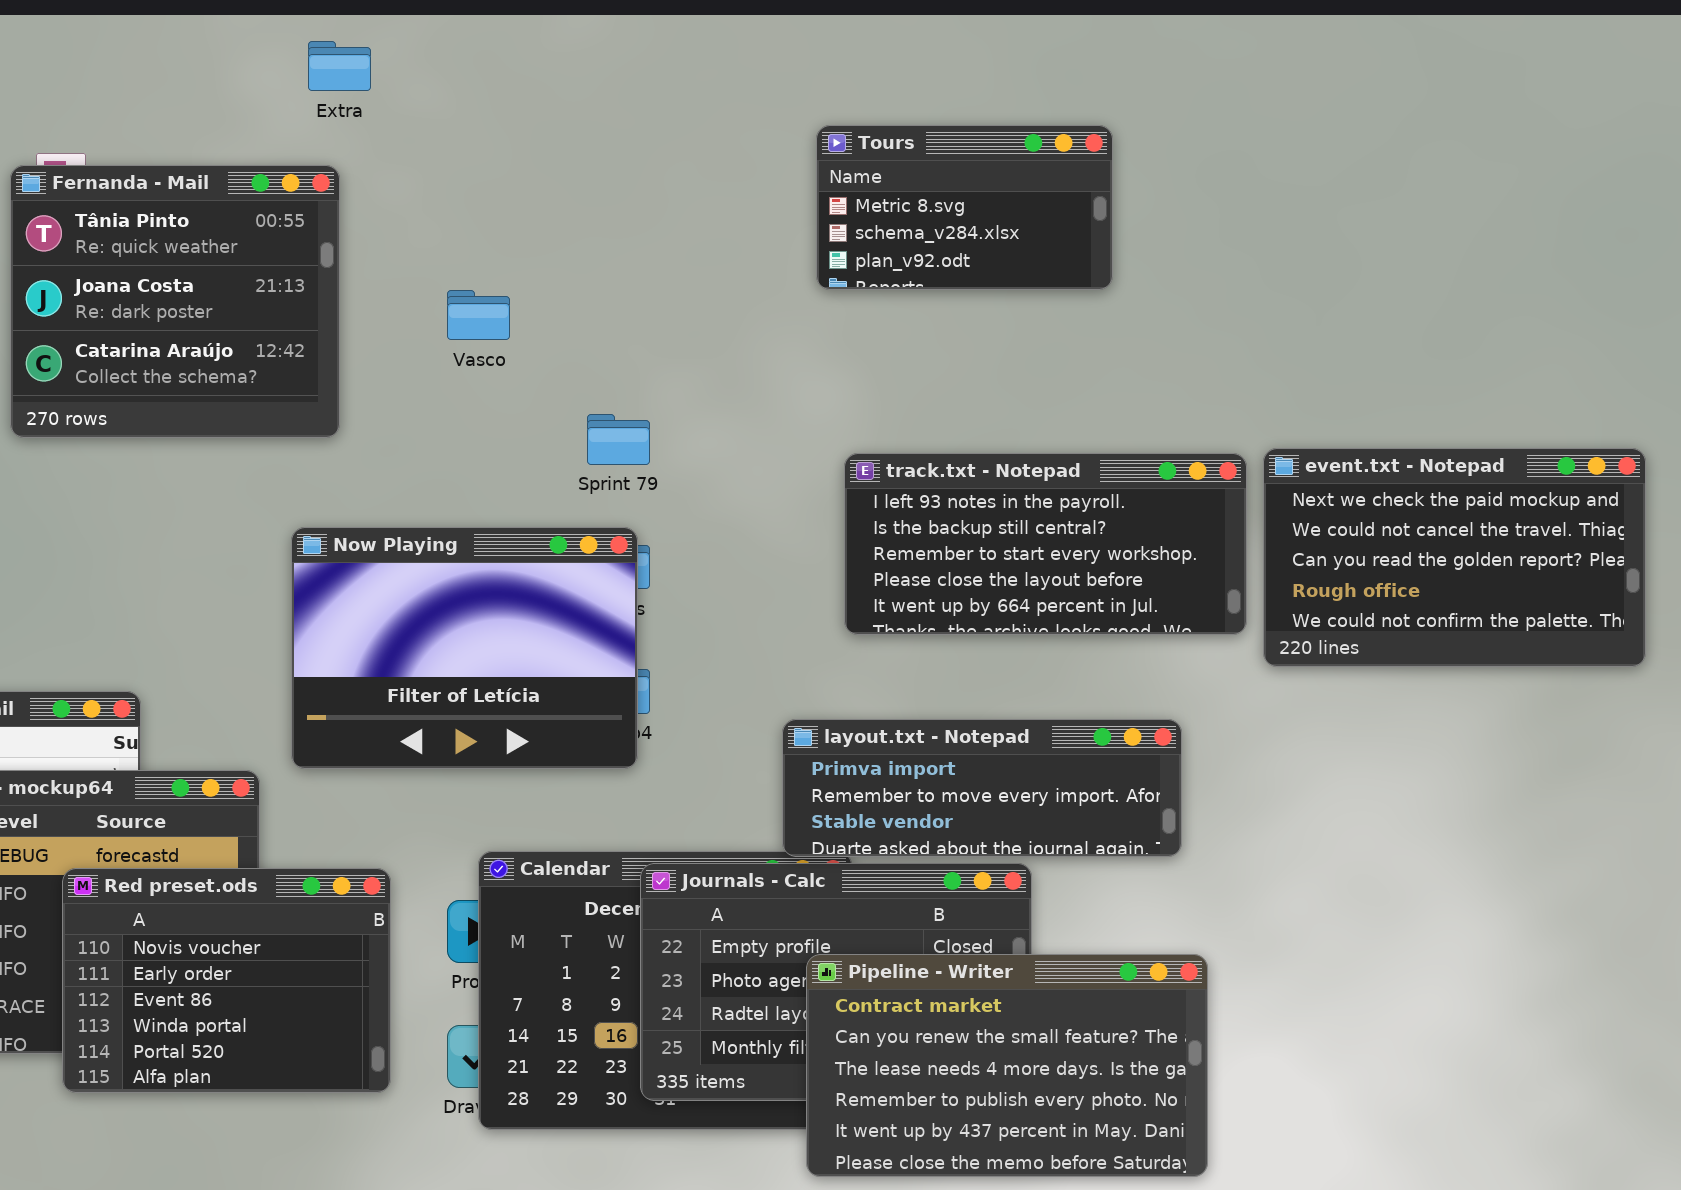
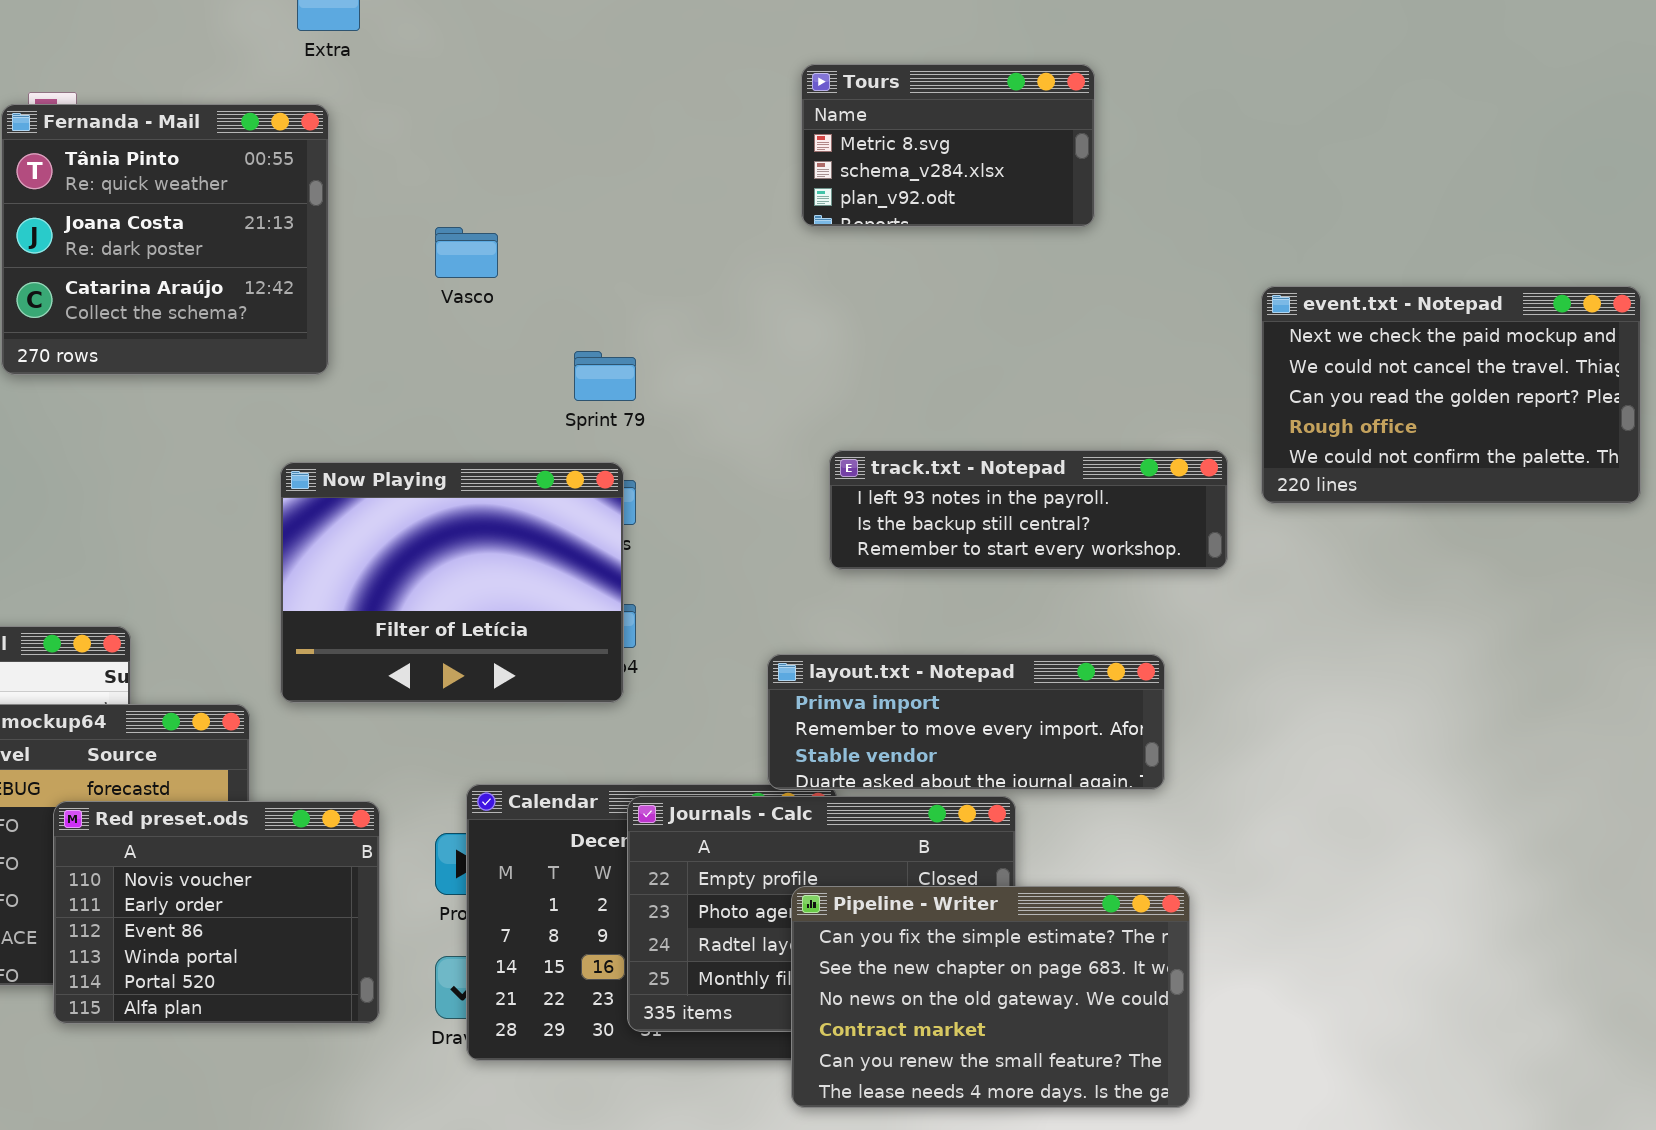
event.txt - Notepad: [1263,448,1646,667] -> [1261,286,1641,504], moved
track.txt - Notepad: [844,453,1247,635] -> [829,450,1228,570], resized
Pipeline - Writer: [806,954,1208,1177] -> [791,886,1190,1108], scrolled up 3 rows

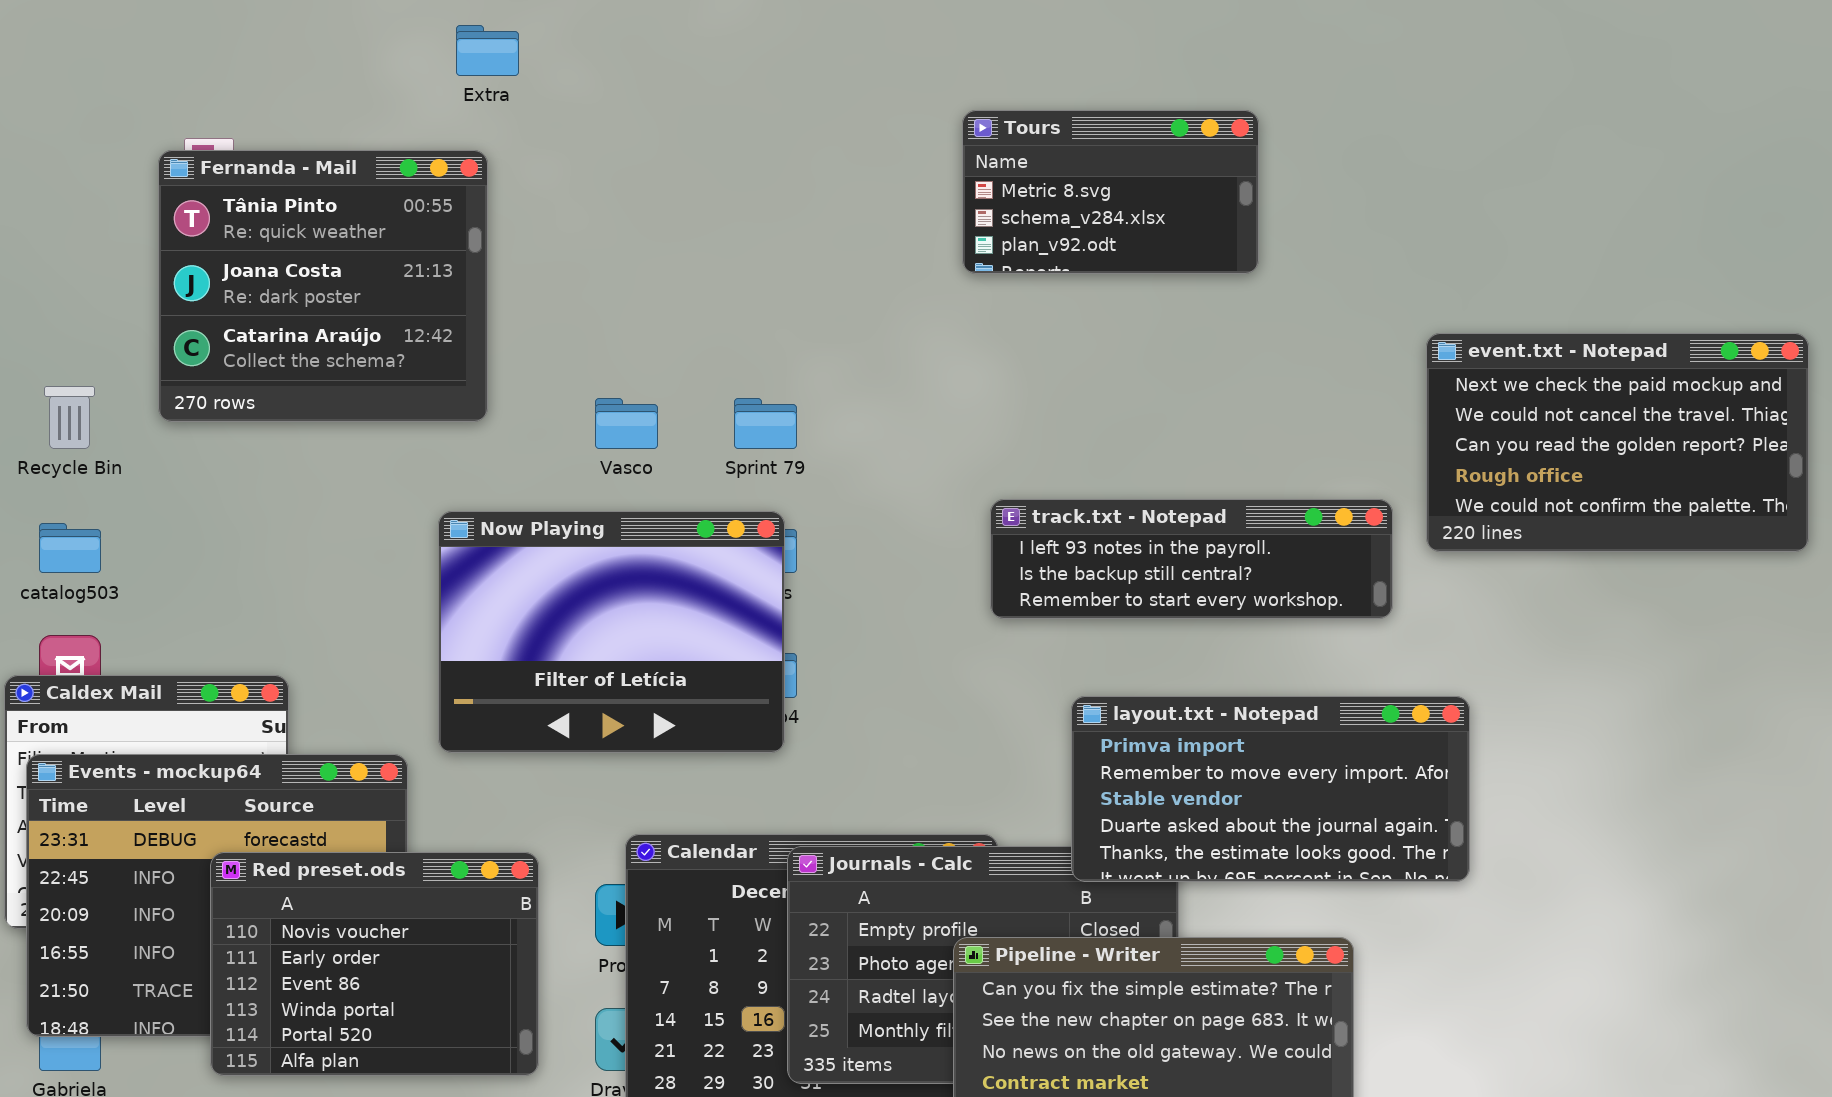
Vasco: [435,227,498,278] -> [595,398,658,449], moved
layout.txt - Notepad: [767,654,1165,790] -> [1071,696,1470,882], moved, resized

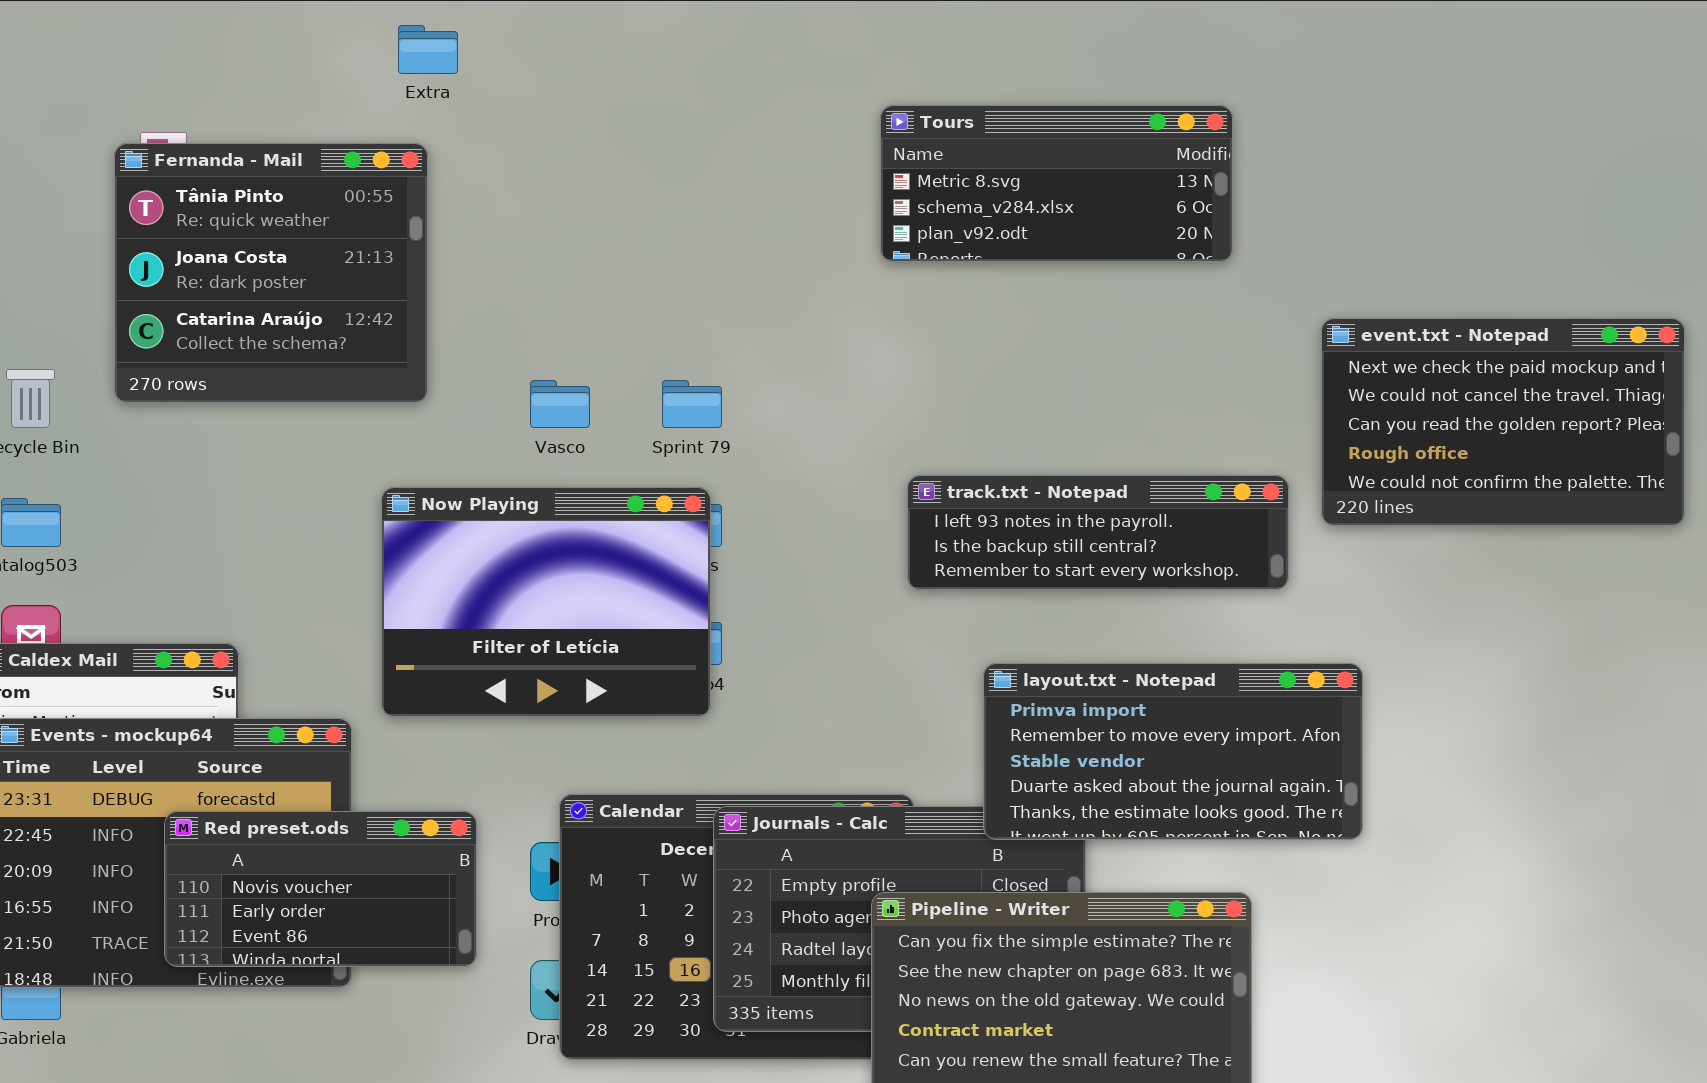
Tours: [962,110,1259,274] -> [880,105,1233,262], resized
Red preset.ods: [210,852,539,1076] -> [164,811,477,967], resized

